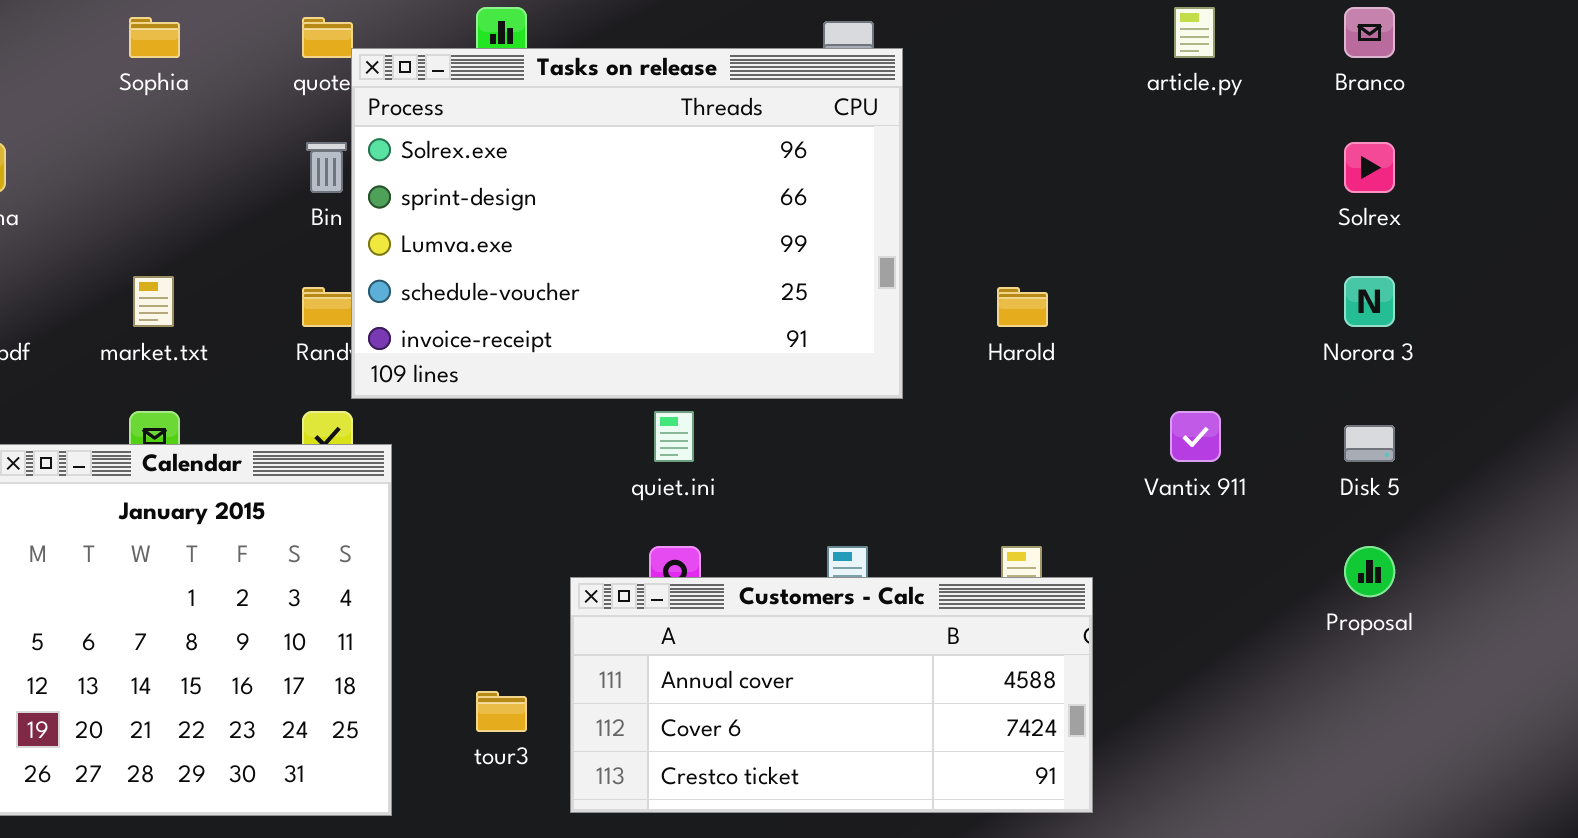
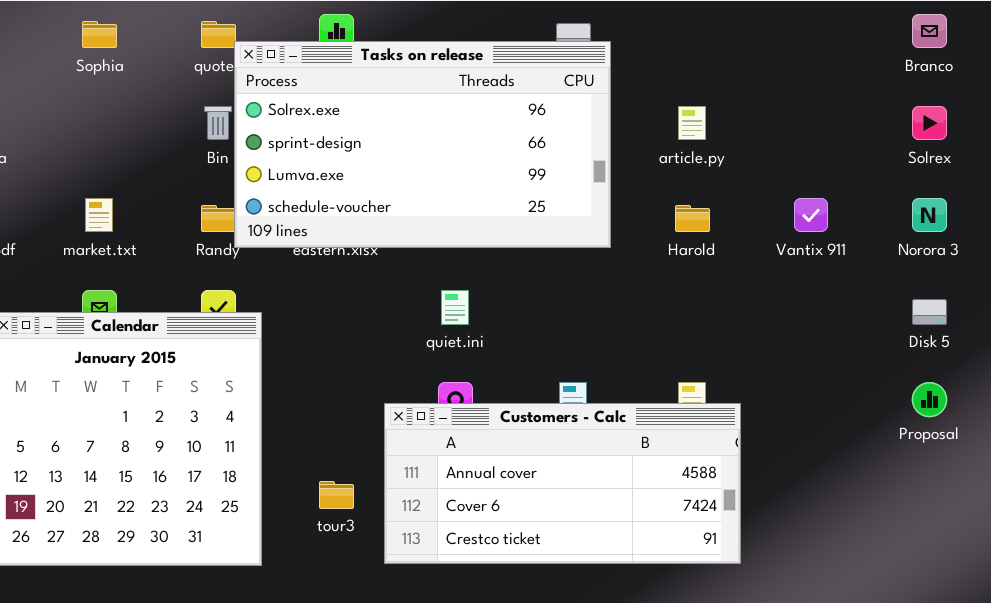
article.py: [1174,7,1215,58] -> [678,106,706,140], moved
Tasks on release: [351,48,903,399] -> [234,41,611,248], resized
Vantix 911: [1170,411,1221,462] -> [794,198,828,232], moved

